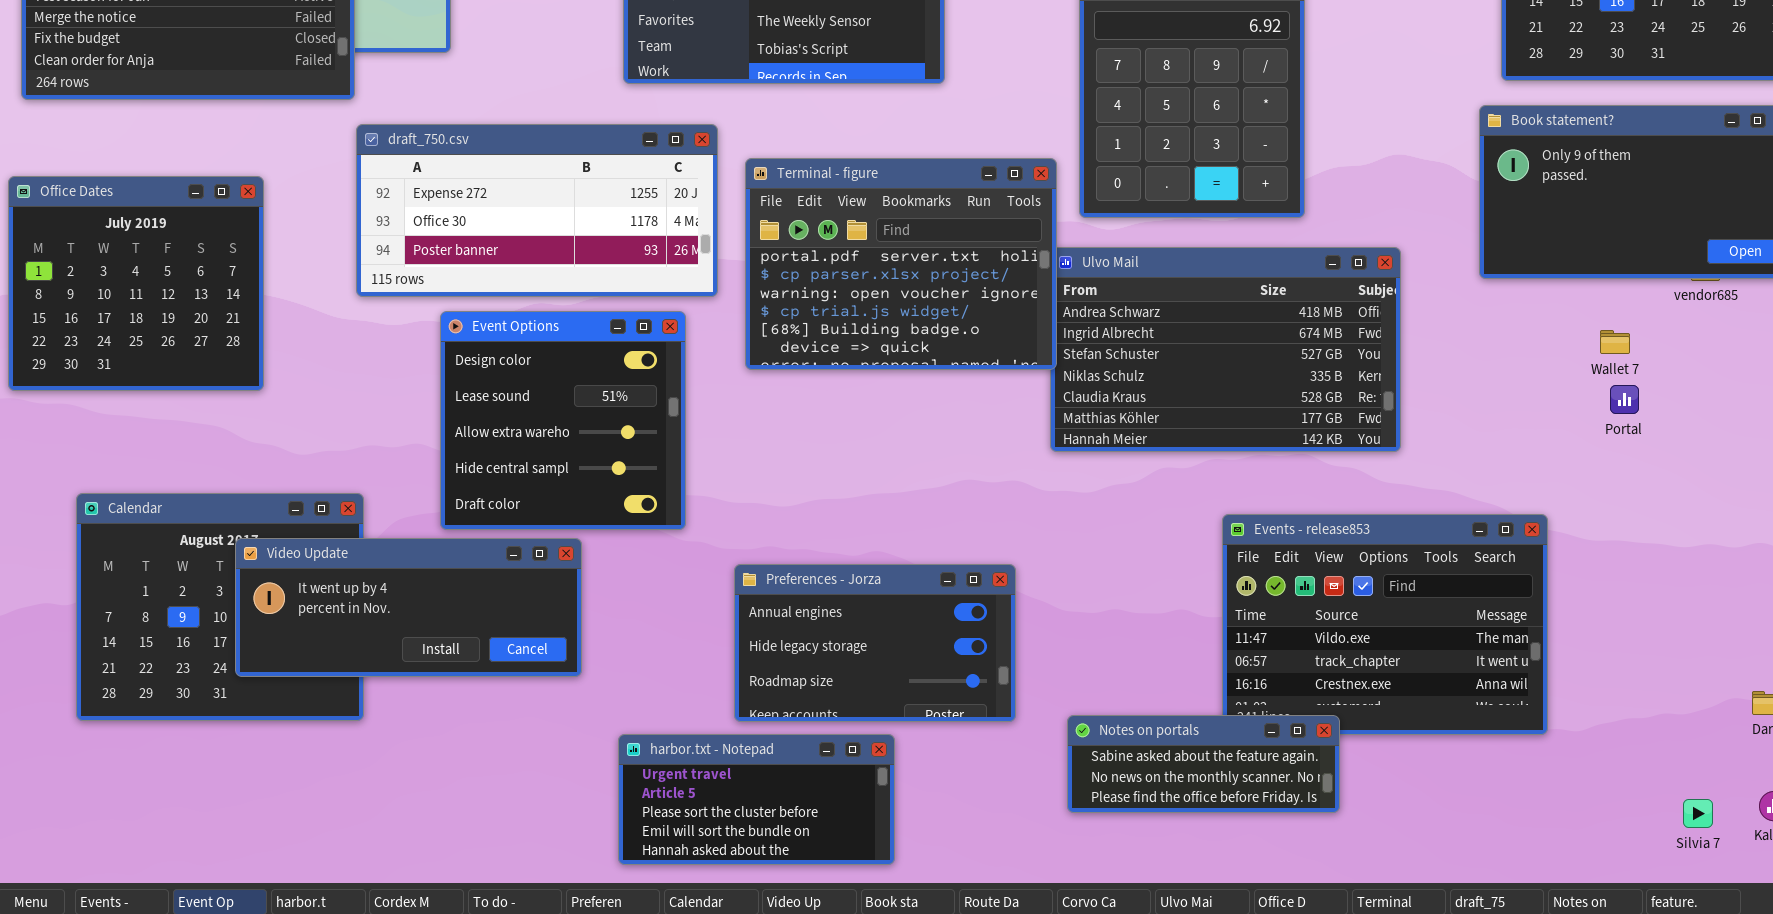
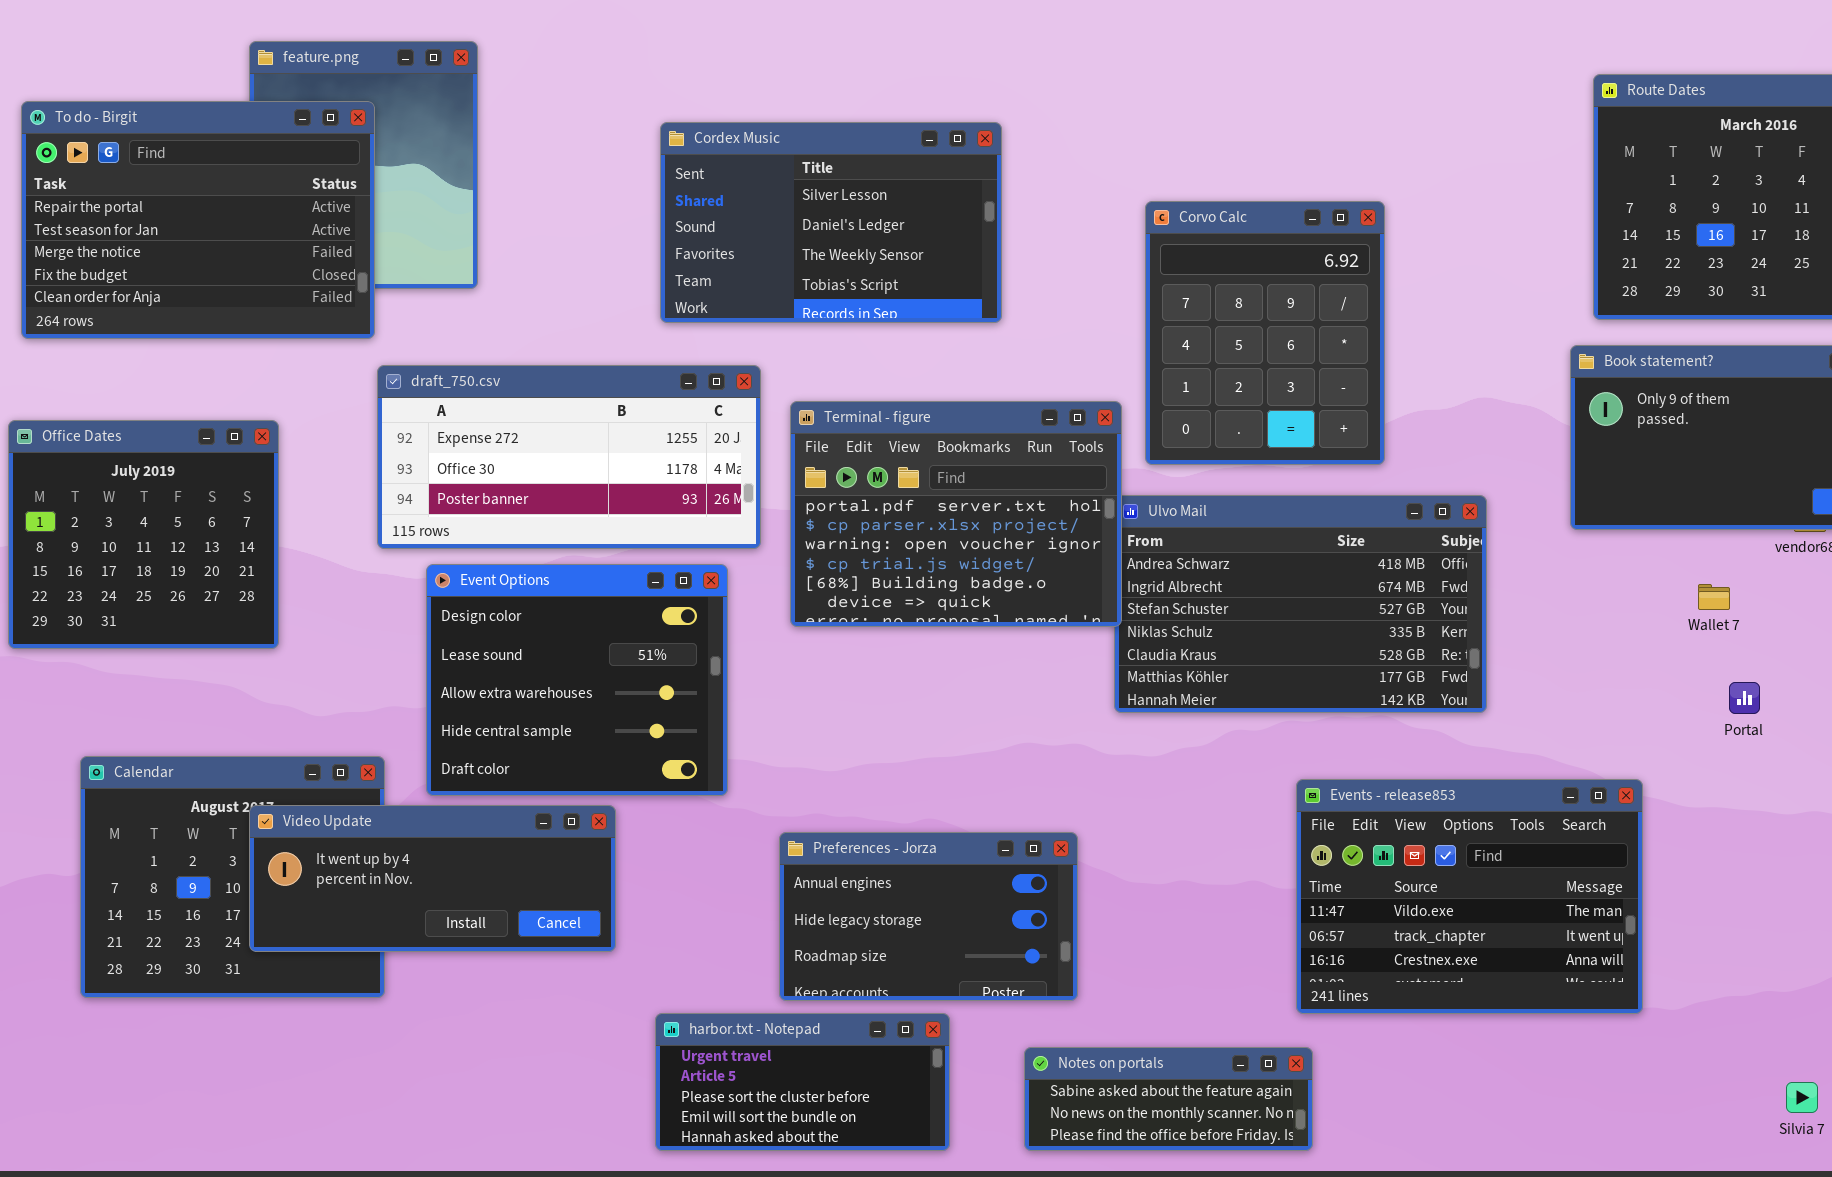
Event Options: [440,311,686,530] -> [426,564,728,796], resized
Portal: [1610,385,1639,414] -> [1729,682,1760,714], moved
Notes on portals: [1067,715,1340,813] -> [1024,1047,1313,1151], moved

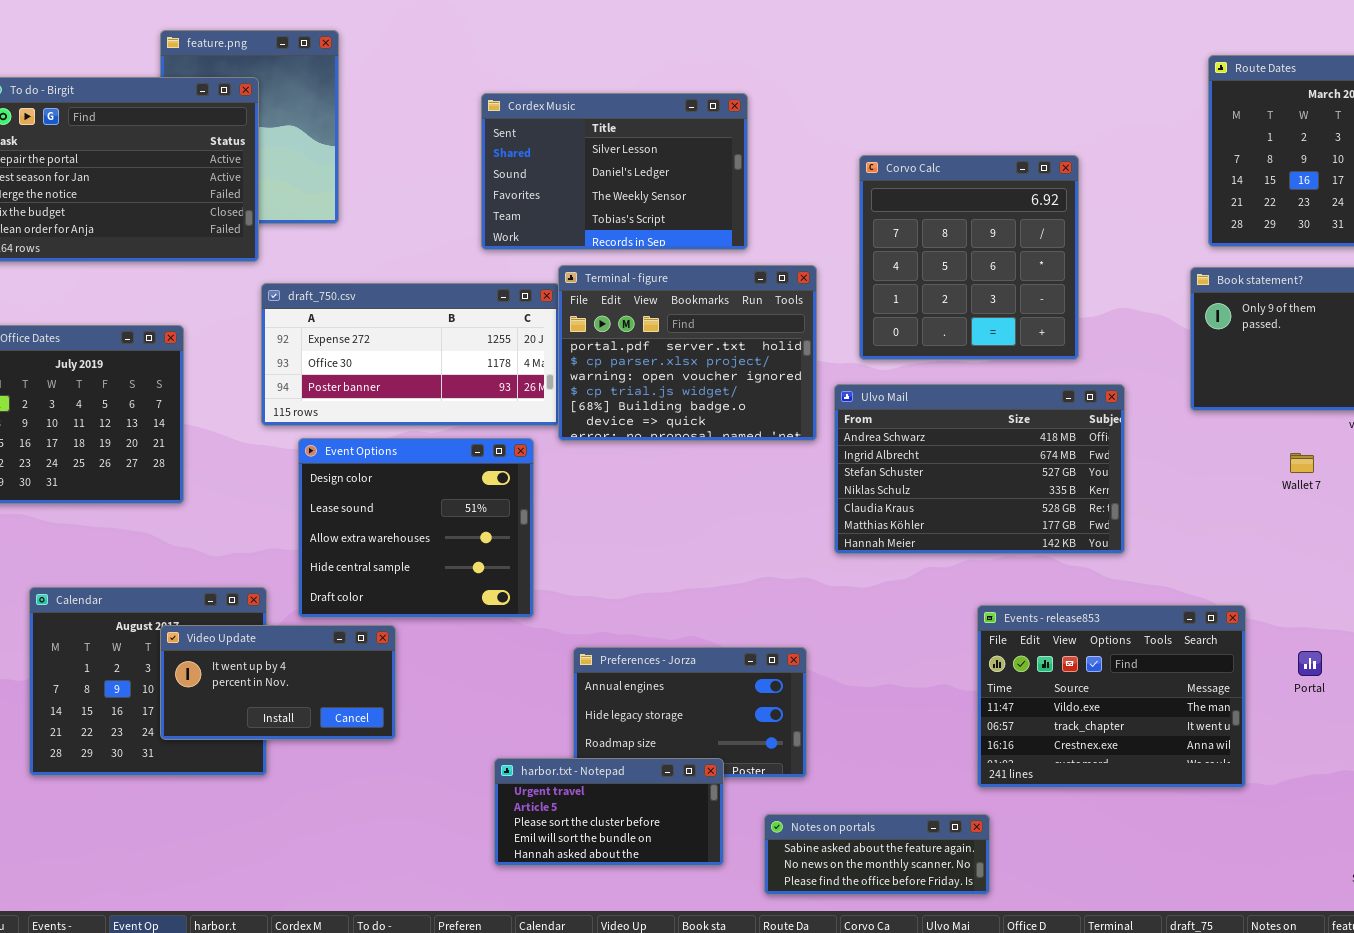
Corvo Calc: [1145,201,1385,465] -> [859,155,1079,360], resized
Terminal - figure: [790,401,1122,627] -> [558,265,817,441], moved
Portal: [1729,682,1760,714] -> [1298,651,1322,676], moved
Video Update: [249,805,616,952] -> [160,625,396,740], resized
harbor.txt - Notepad: [655,1013,950,1151] -> [494,758,724,866], moved

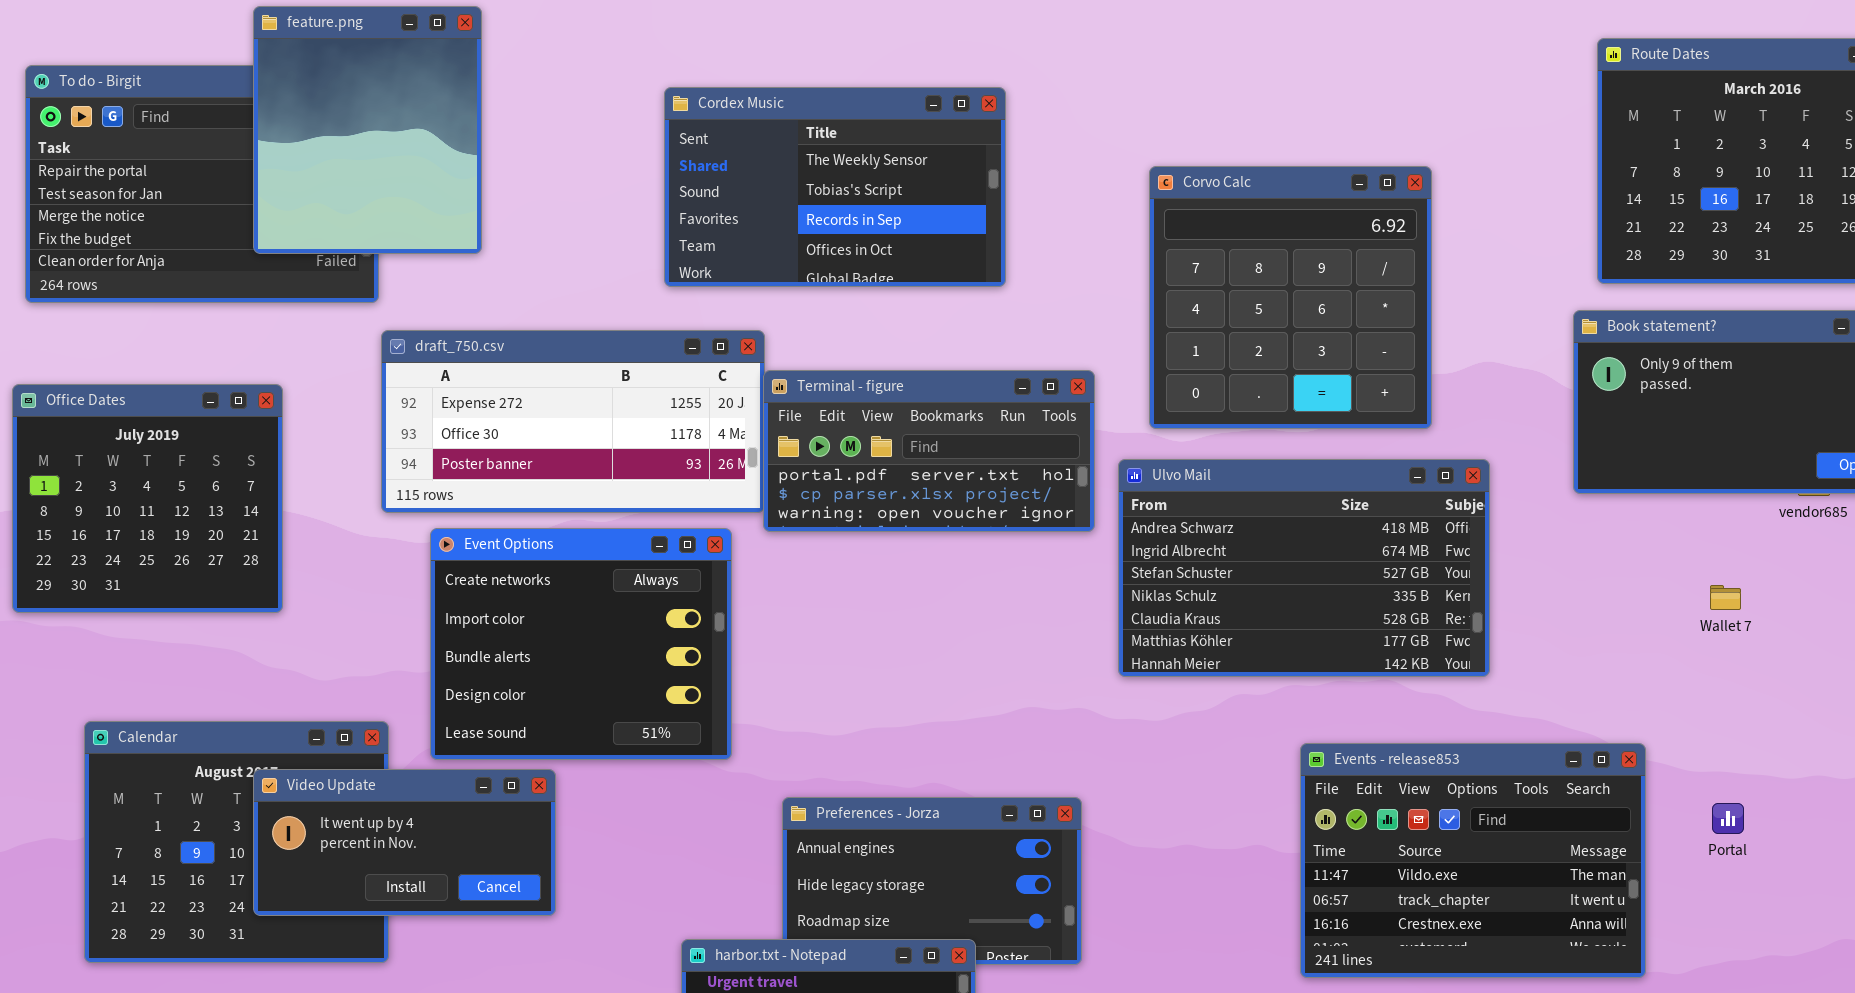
feature.png: [160,30,339,224] -> [253,6,482,254], raised
Cordex Music: [481,93,748,250] -> [664,87,1006,287], scrolled down 2 rows
Terminal - figure: [558,265,817,441] -> [763,370,1095,532], resized
Event Options: [298,438,534,618] -> [430,528,732,760], scrolled up 3 rows
Wallet 7: [1290,453,1314,473] -> [1710,585,1741,610], moved

